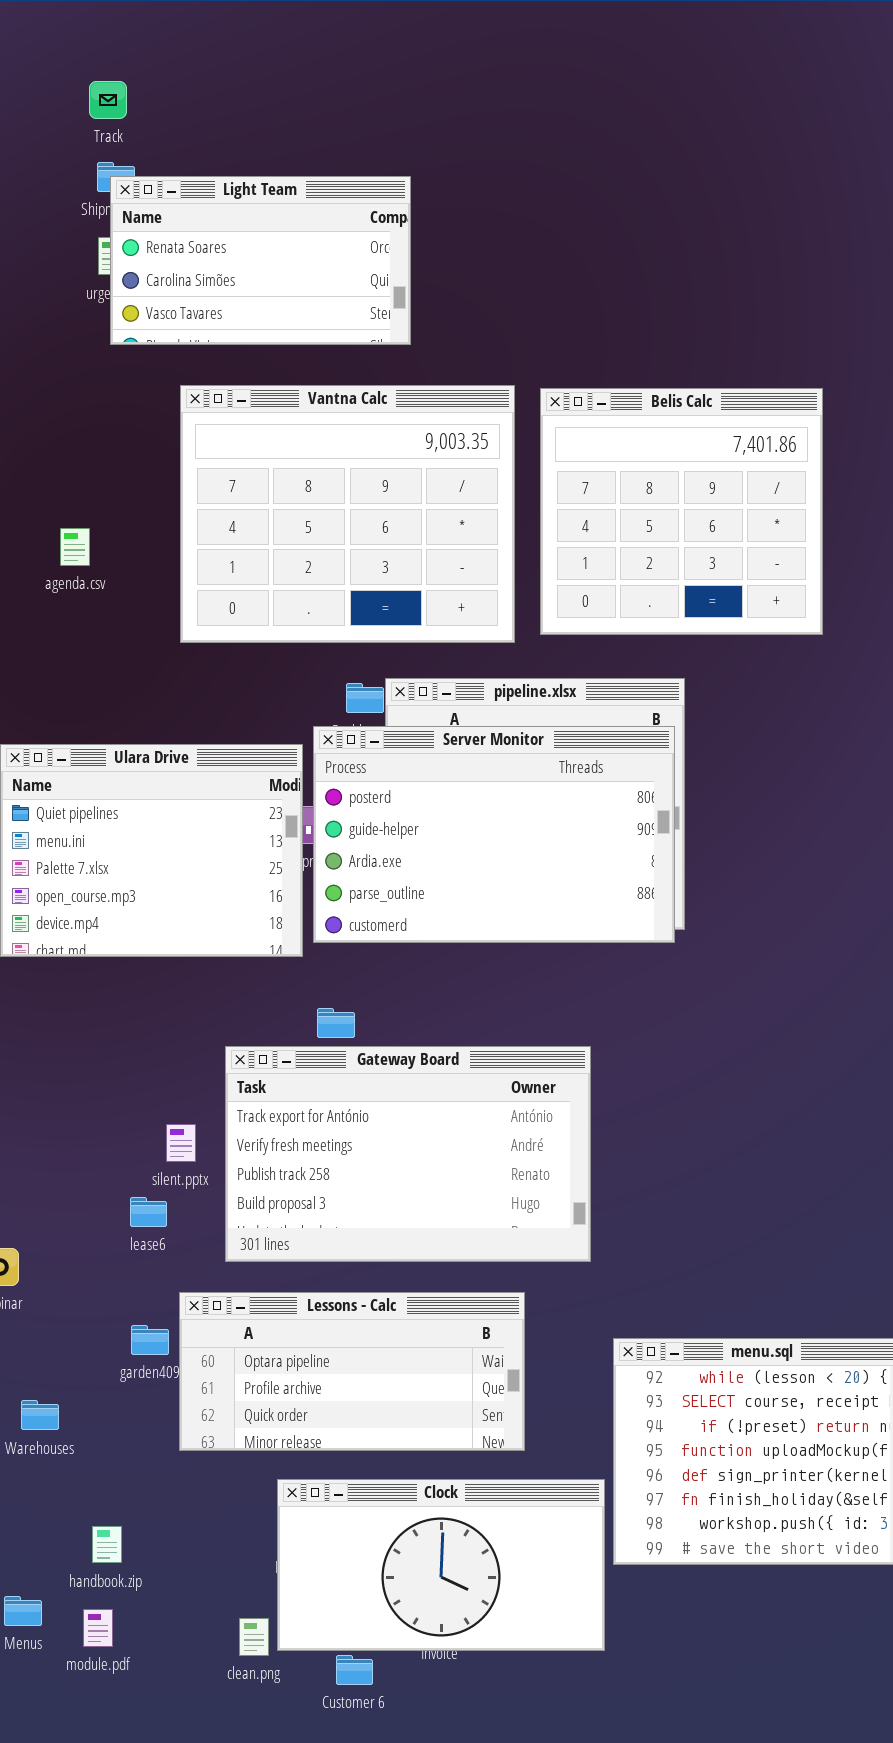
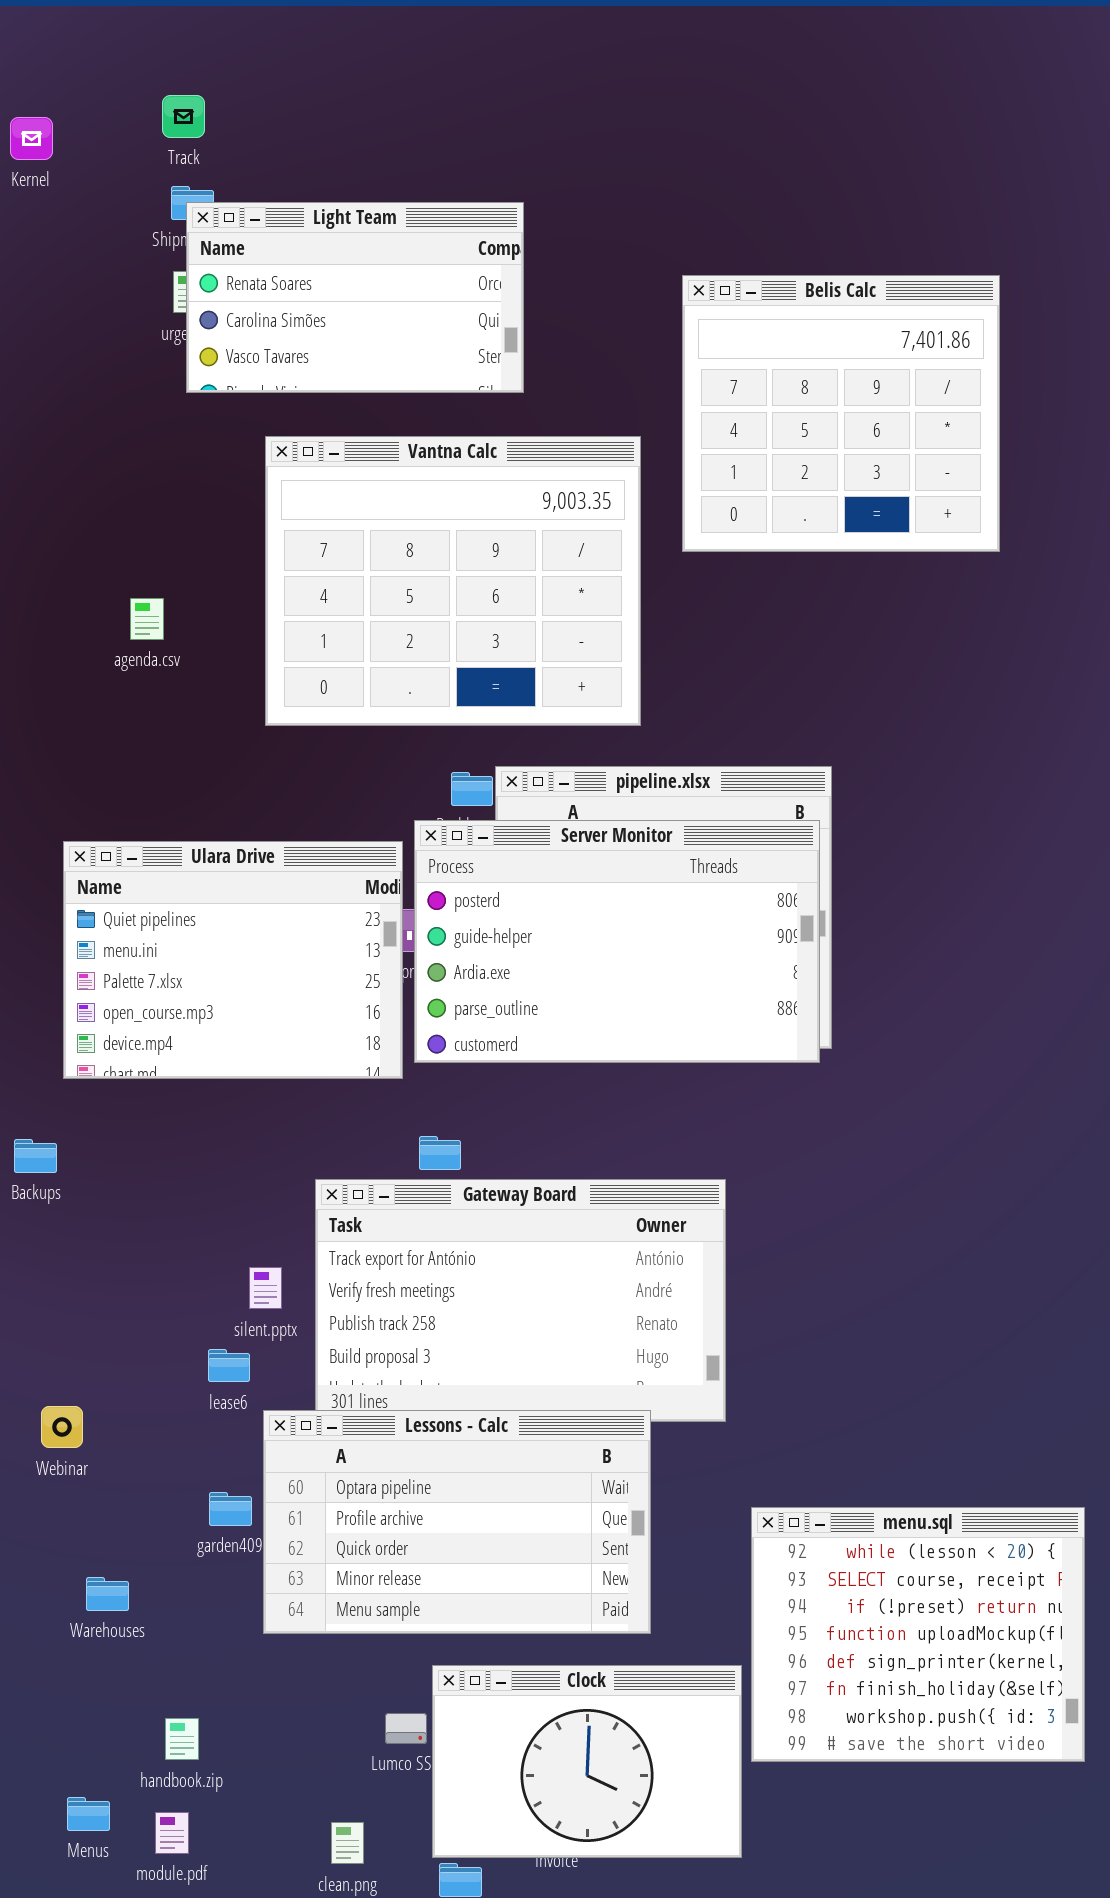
Belis Calc: [540,388,823,635] -> [682,275,1000,552], moved
Lessons - Calc: [179,1292,525,1451] -> [263,1410,651,1634], resized
Clock: [277,1479,605,1651] -> [432,1665,742,1858], resized

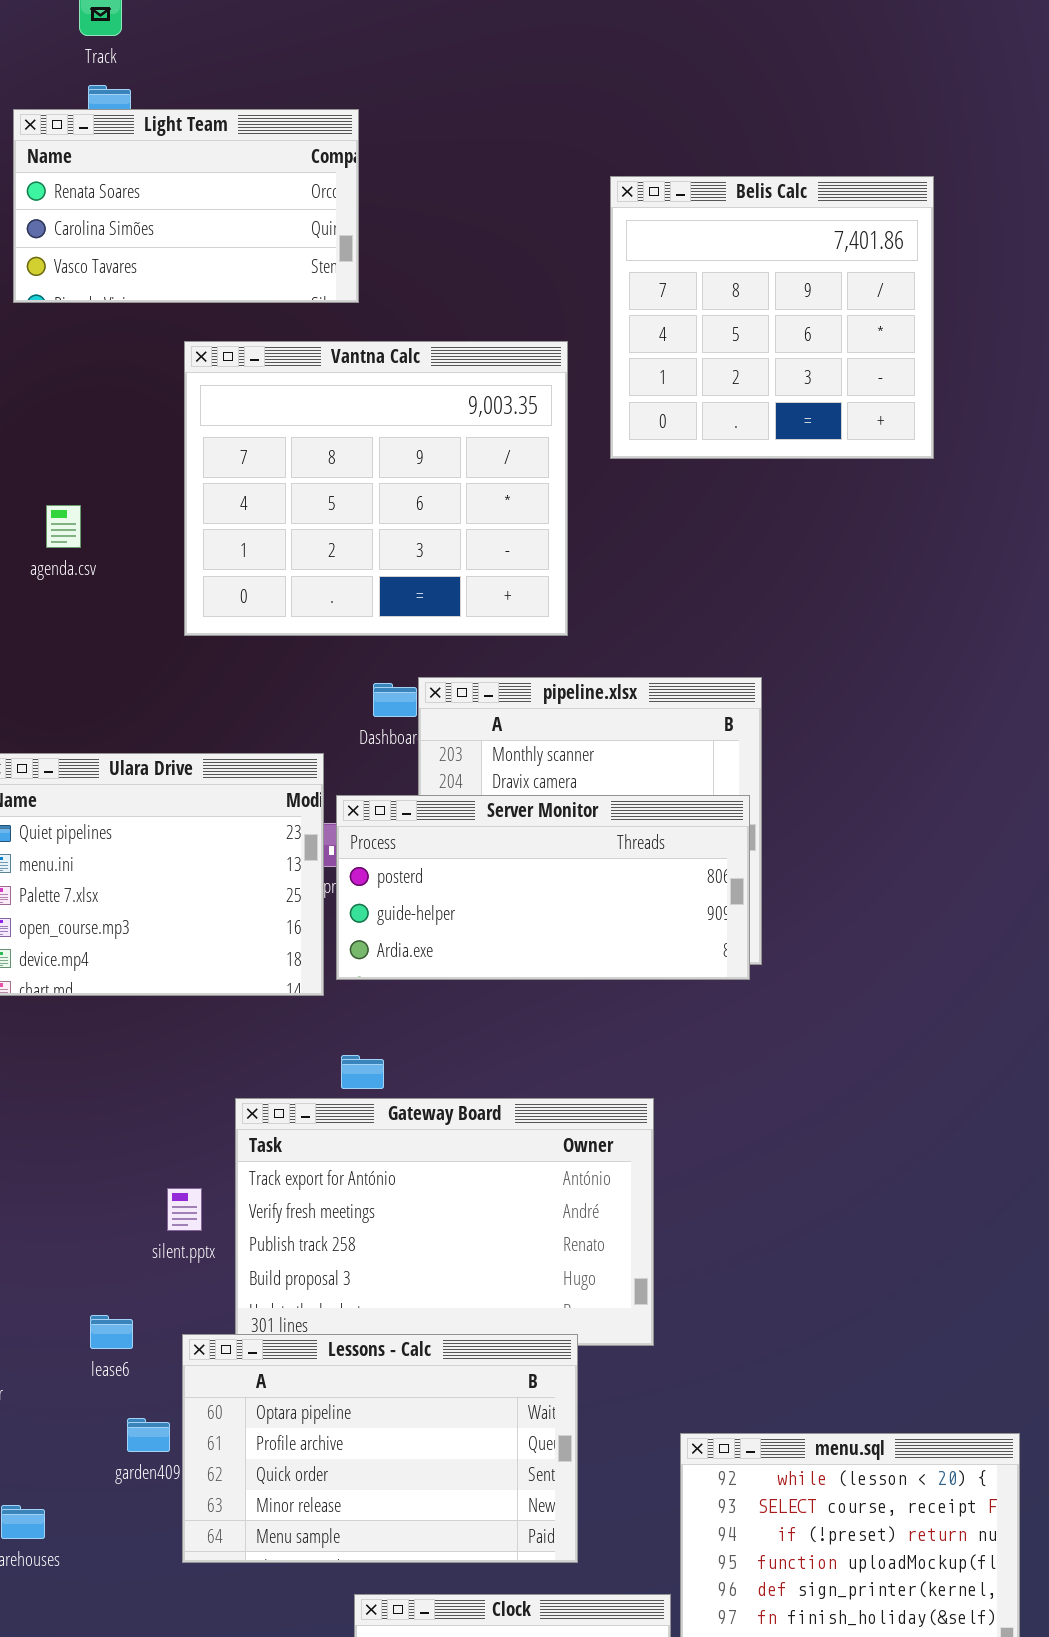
Light Team: [186,202,524,393] -> [13,109,359,303], moved
Server Monitor: [414,820,820,1063] -> [336,795,750,980], resized
lease6: [208,1349,250,1382] -> [90,1315,133,1349], moved

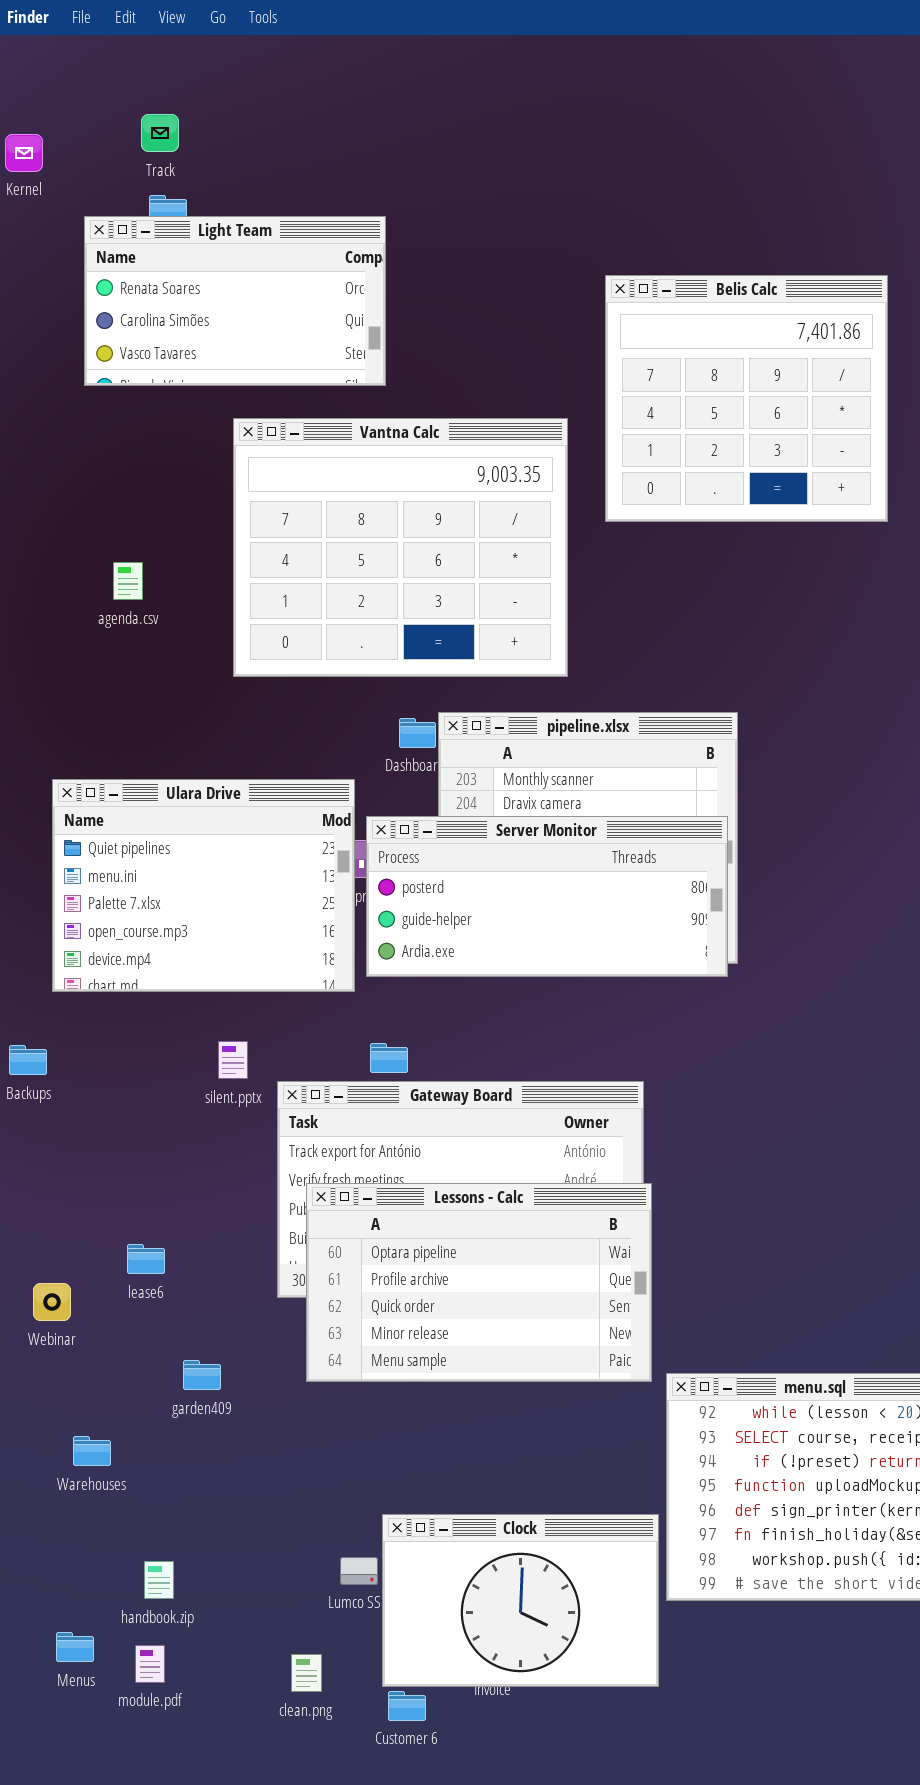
silent.pptx: [167,1188,202,1231] -> [218,1041,248,1079], moved
lease6: [90,1315,133,1349] -> [127,1244,165,1274], moved
Lessons - Calc: [182,1334,578,1563] -> [306,1183,652,1382], moved

